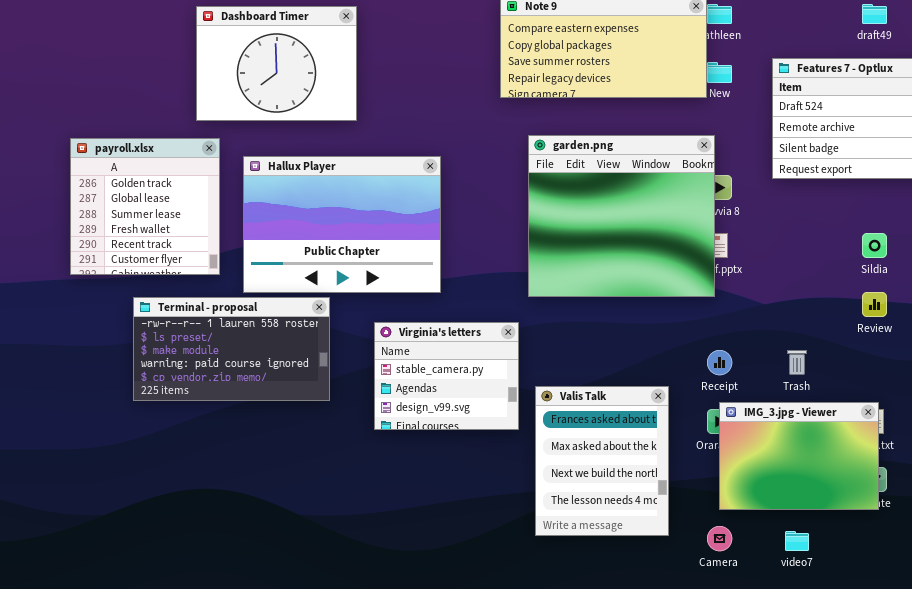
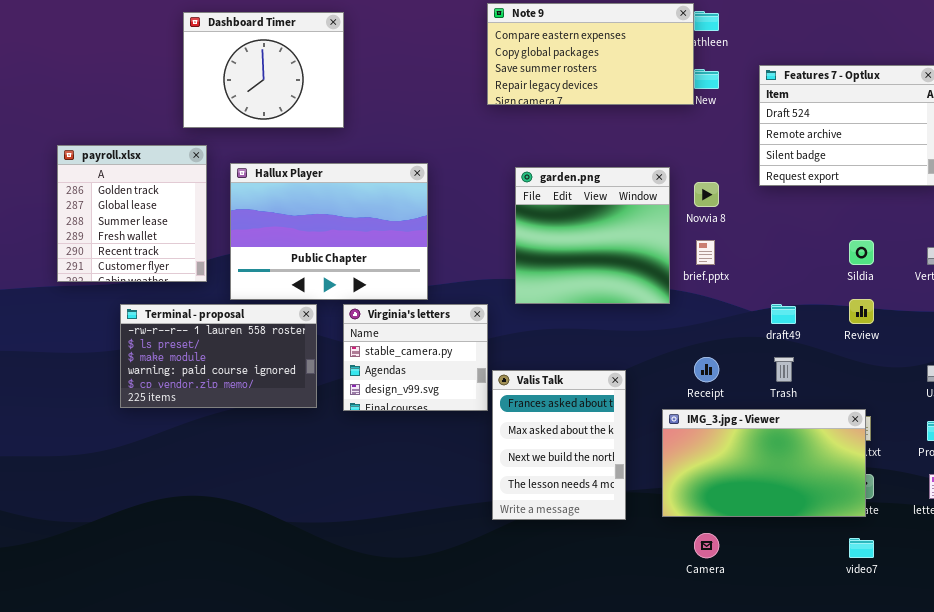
draft49: [862,4,887,24] -> [771,304,796,324], moved
garden.png: [528,135,715,297] -> [515,167,670,304], resized
Virginia's letters: [374,322,519,430] -> [343,304,488,411], moved
Valis Talk: [535,386,669,536] -> [492,370,626,520], moved
IMG_3.jpg - Viewer: [719,402,879,510] -> [662,409,866,517], resized
video7: [785,531,809,551] -> [849,538,874,558], moved

